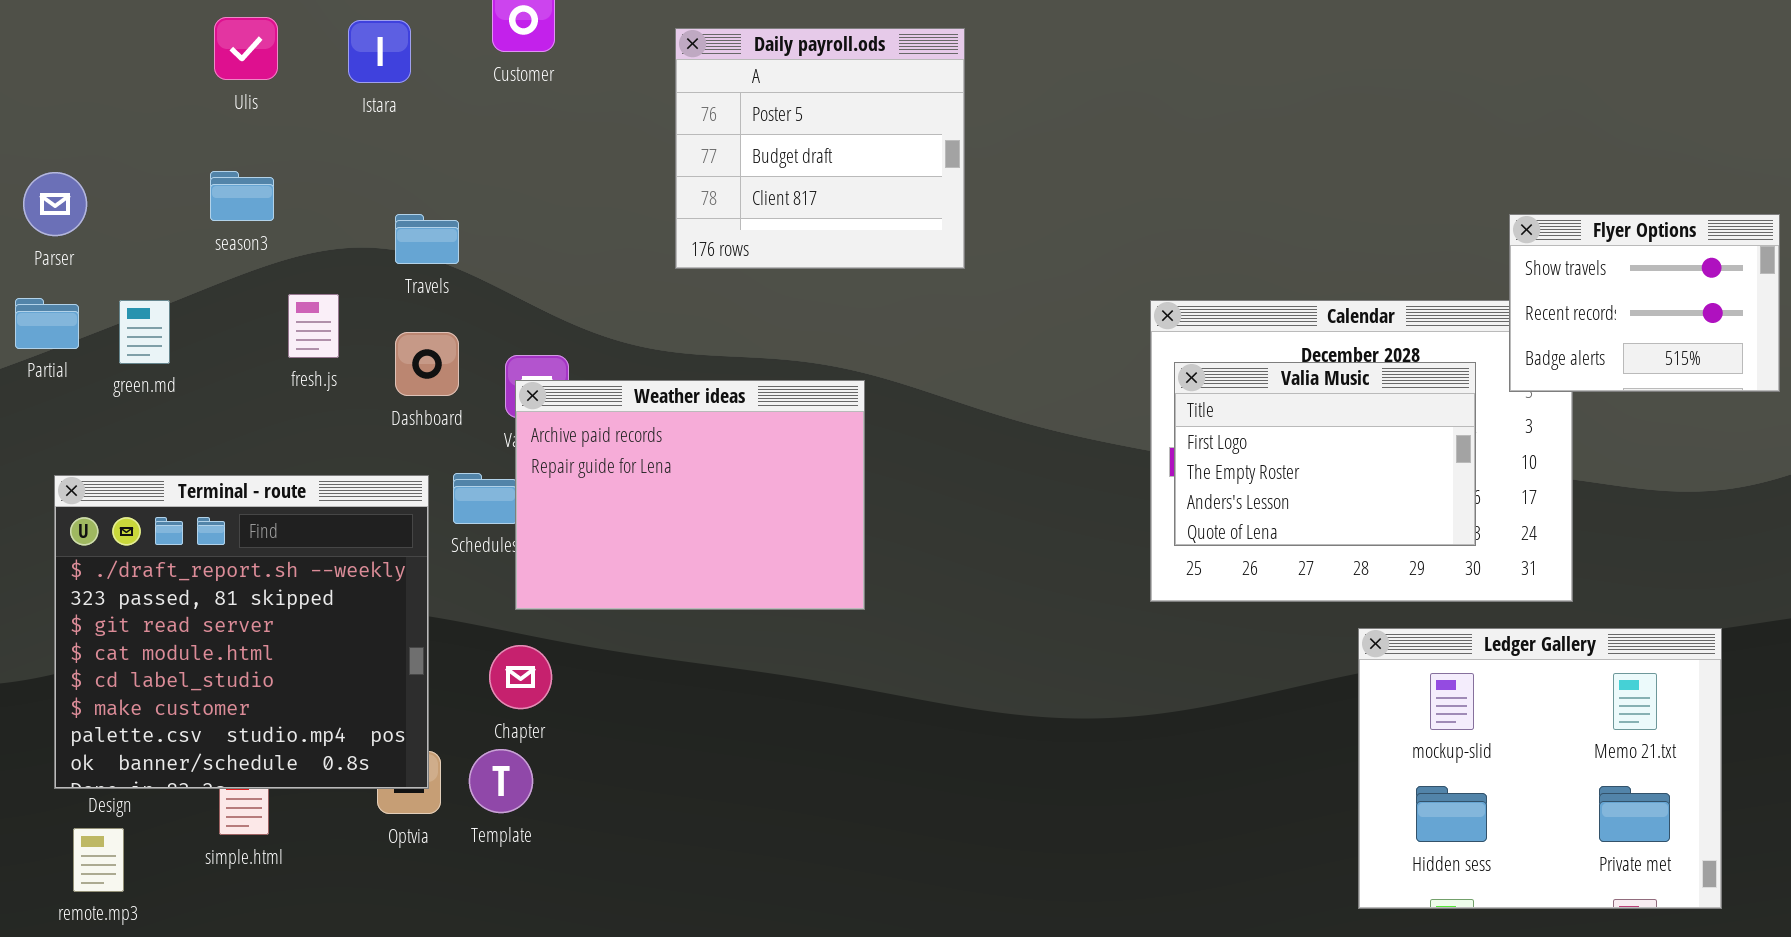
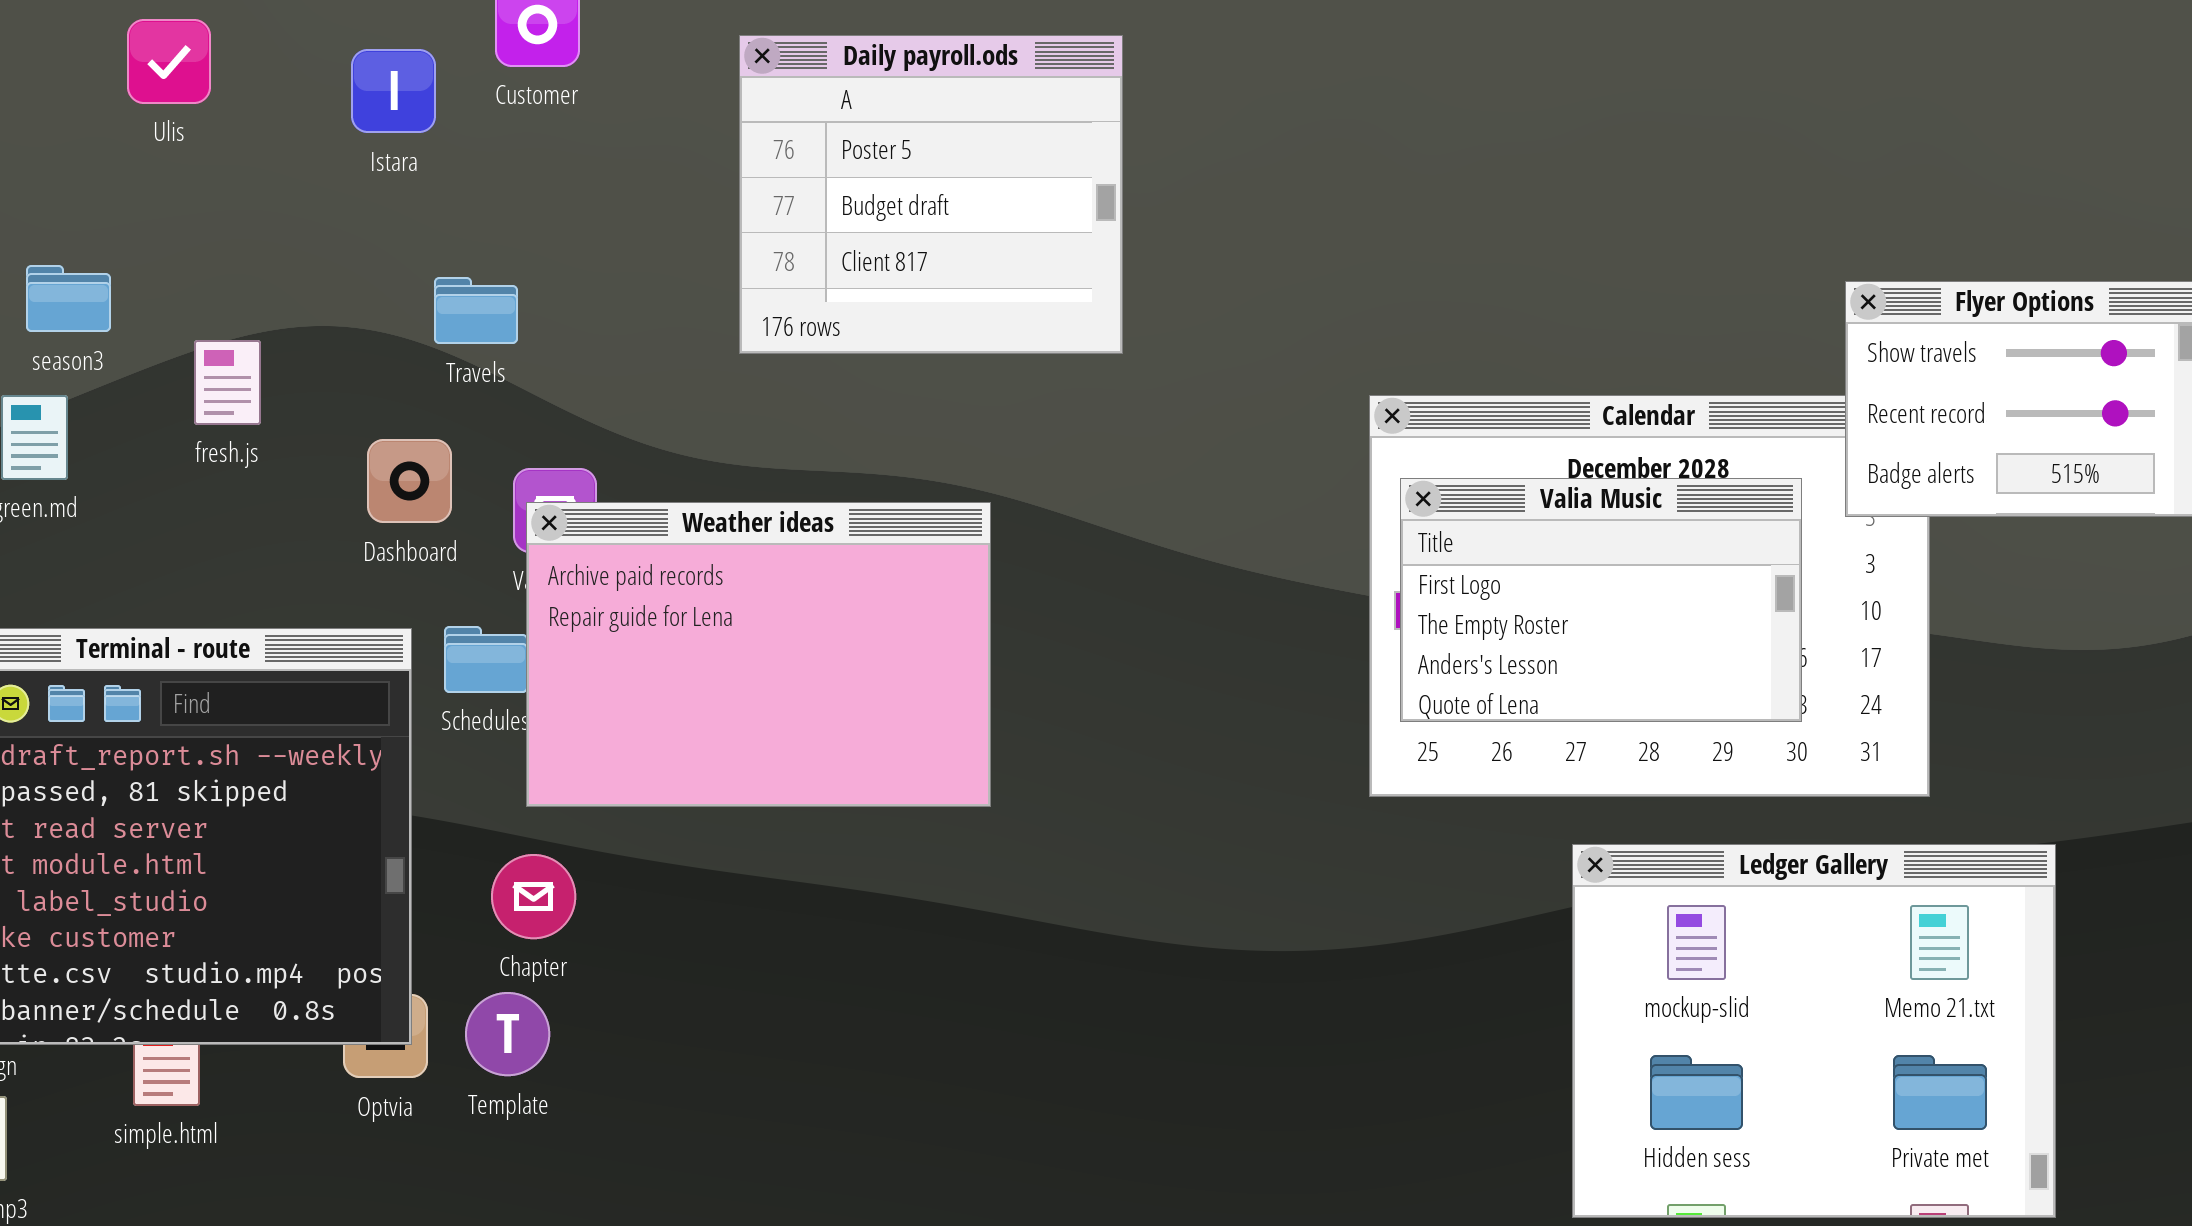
Istara: [348,20,411,83] -> [351,49,436,133], moved
season3: [210,171,274,221] -> [26,265,111,332], moved
Travels: [395,214,459,264] -> [434,277,518,344], moved
fresh.js: [288,294,339,358] -> [194,340,261,425], moved
Ledger Gallery: [1358,628,1722,909] -> [1572,844,2056,1218], moved

